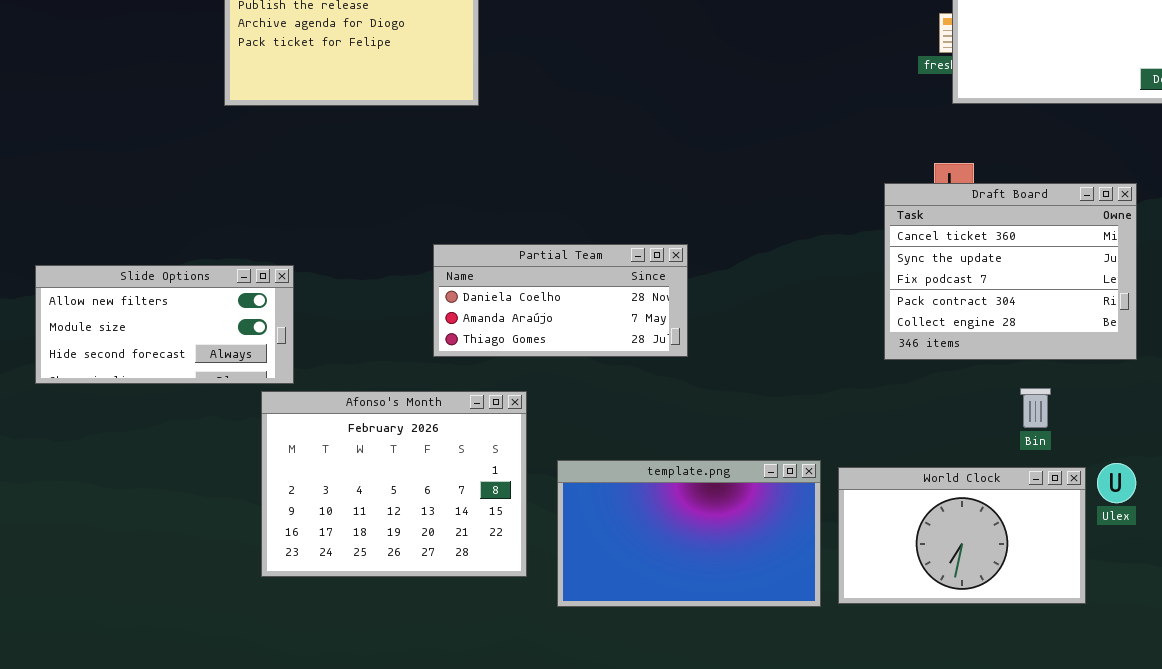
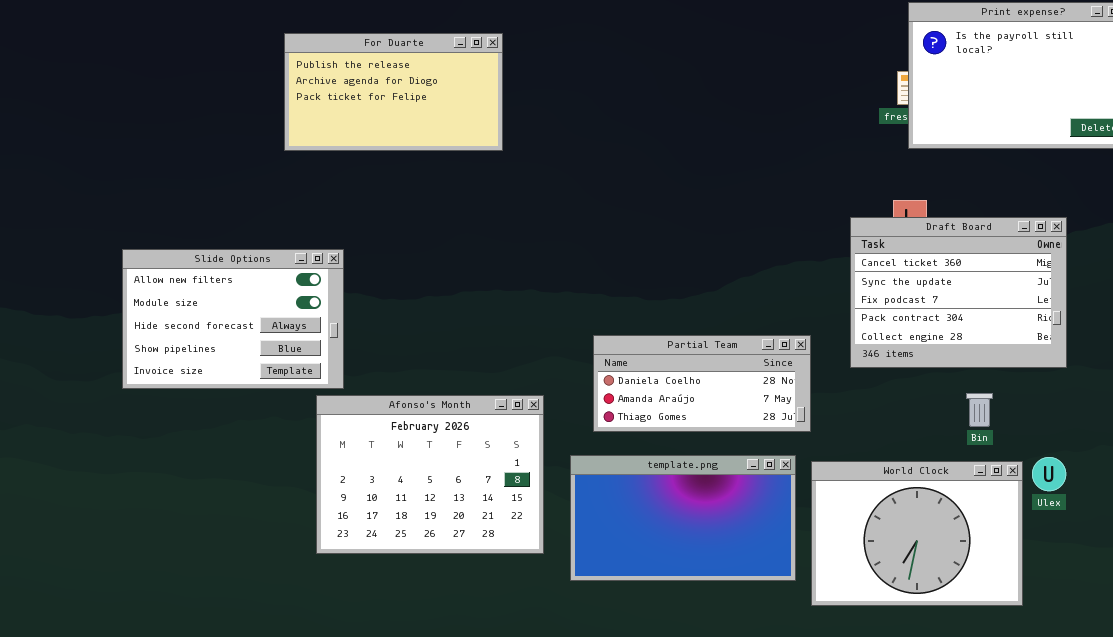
Partial Team: [433,244,688,357] -> [593,335,811,432], moved
Slide Options: [35,265,294,384] -> [122,249,344,389], resized
World Clock: [838,467,1086,604] -> [811,461,1023,606], resized

